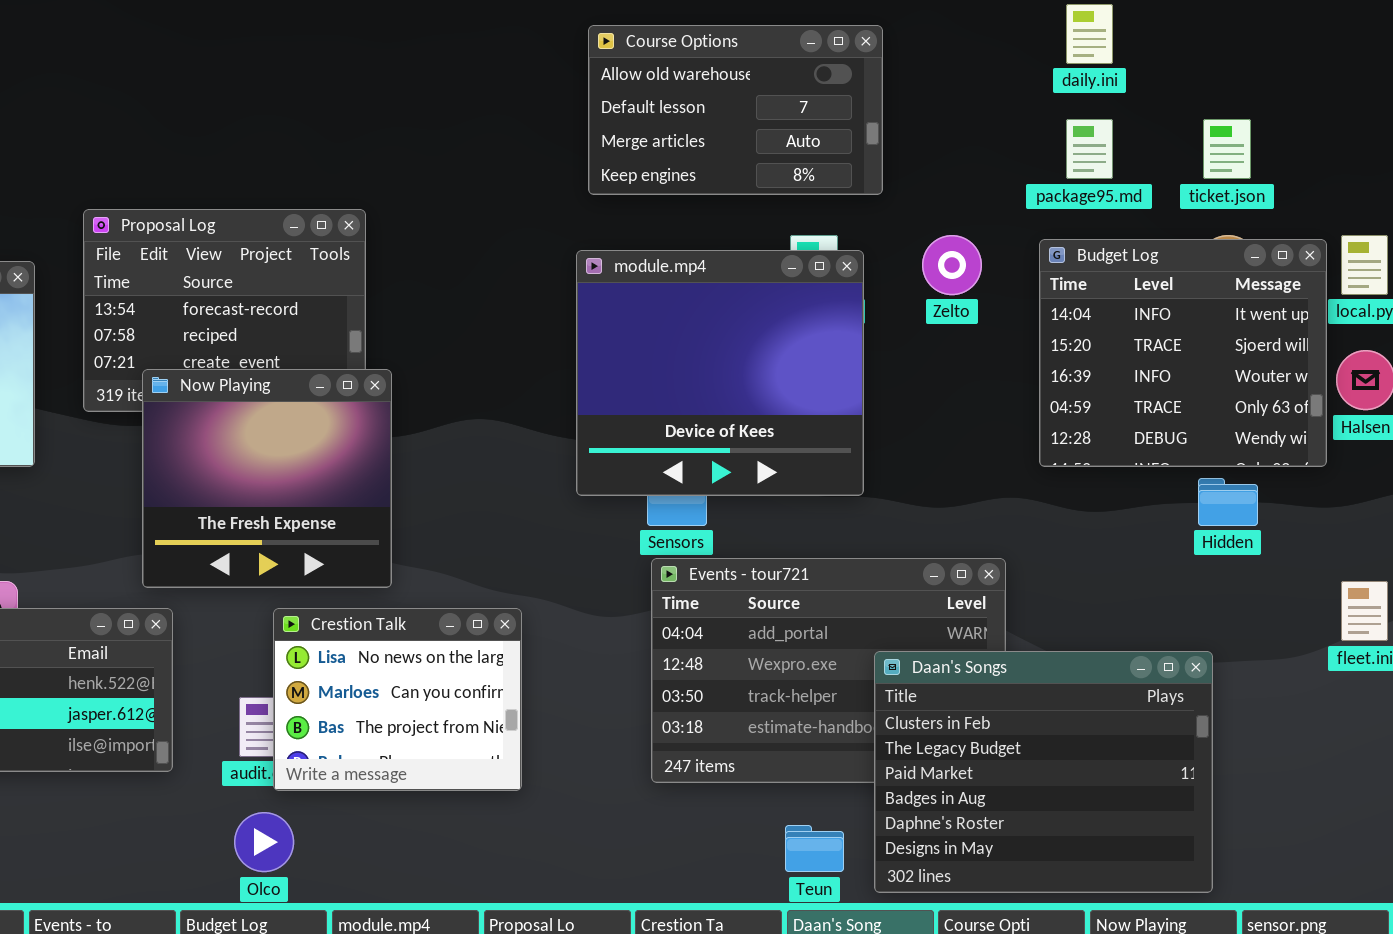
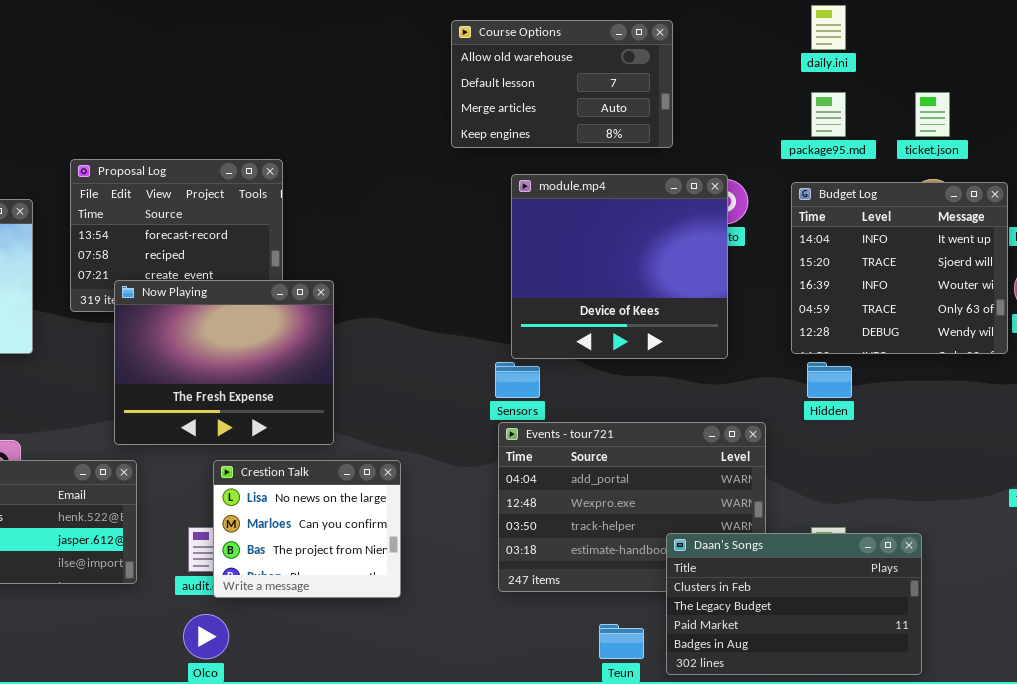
module.mp4: [576,250,864,496] -> [511,174,728,359], moved
Now Playing: [142,369,392,588] -> [114,280,334,445], resized
Hidden: [1198,478,1258,526] -> [807,362,852,398], moved
Daan's Songs: [874,651,1213,893] -> [666,533,922,675], resized

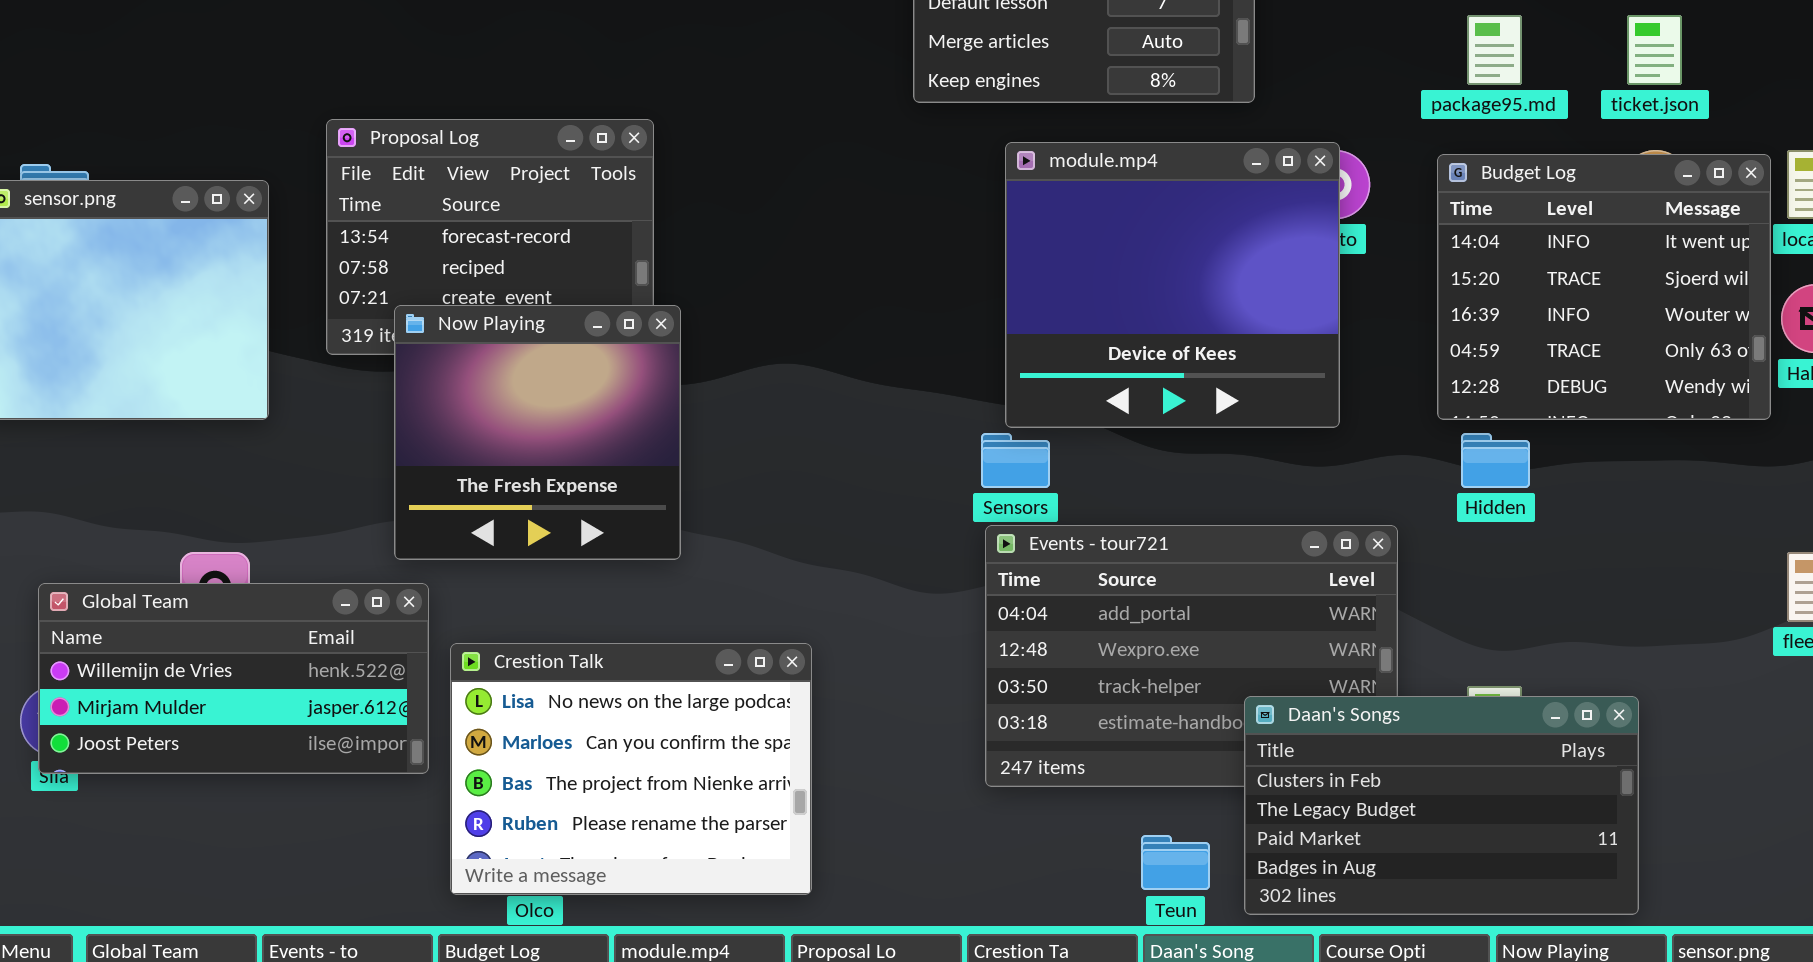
Now Playing: [114,280,334,445] -> [394,305,681,560], resized
Crestion Talk: [213,460,401,598] -> [450,643,812,895], moved, resized

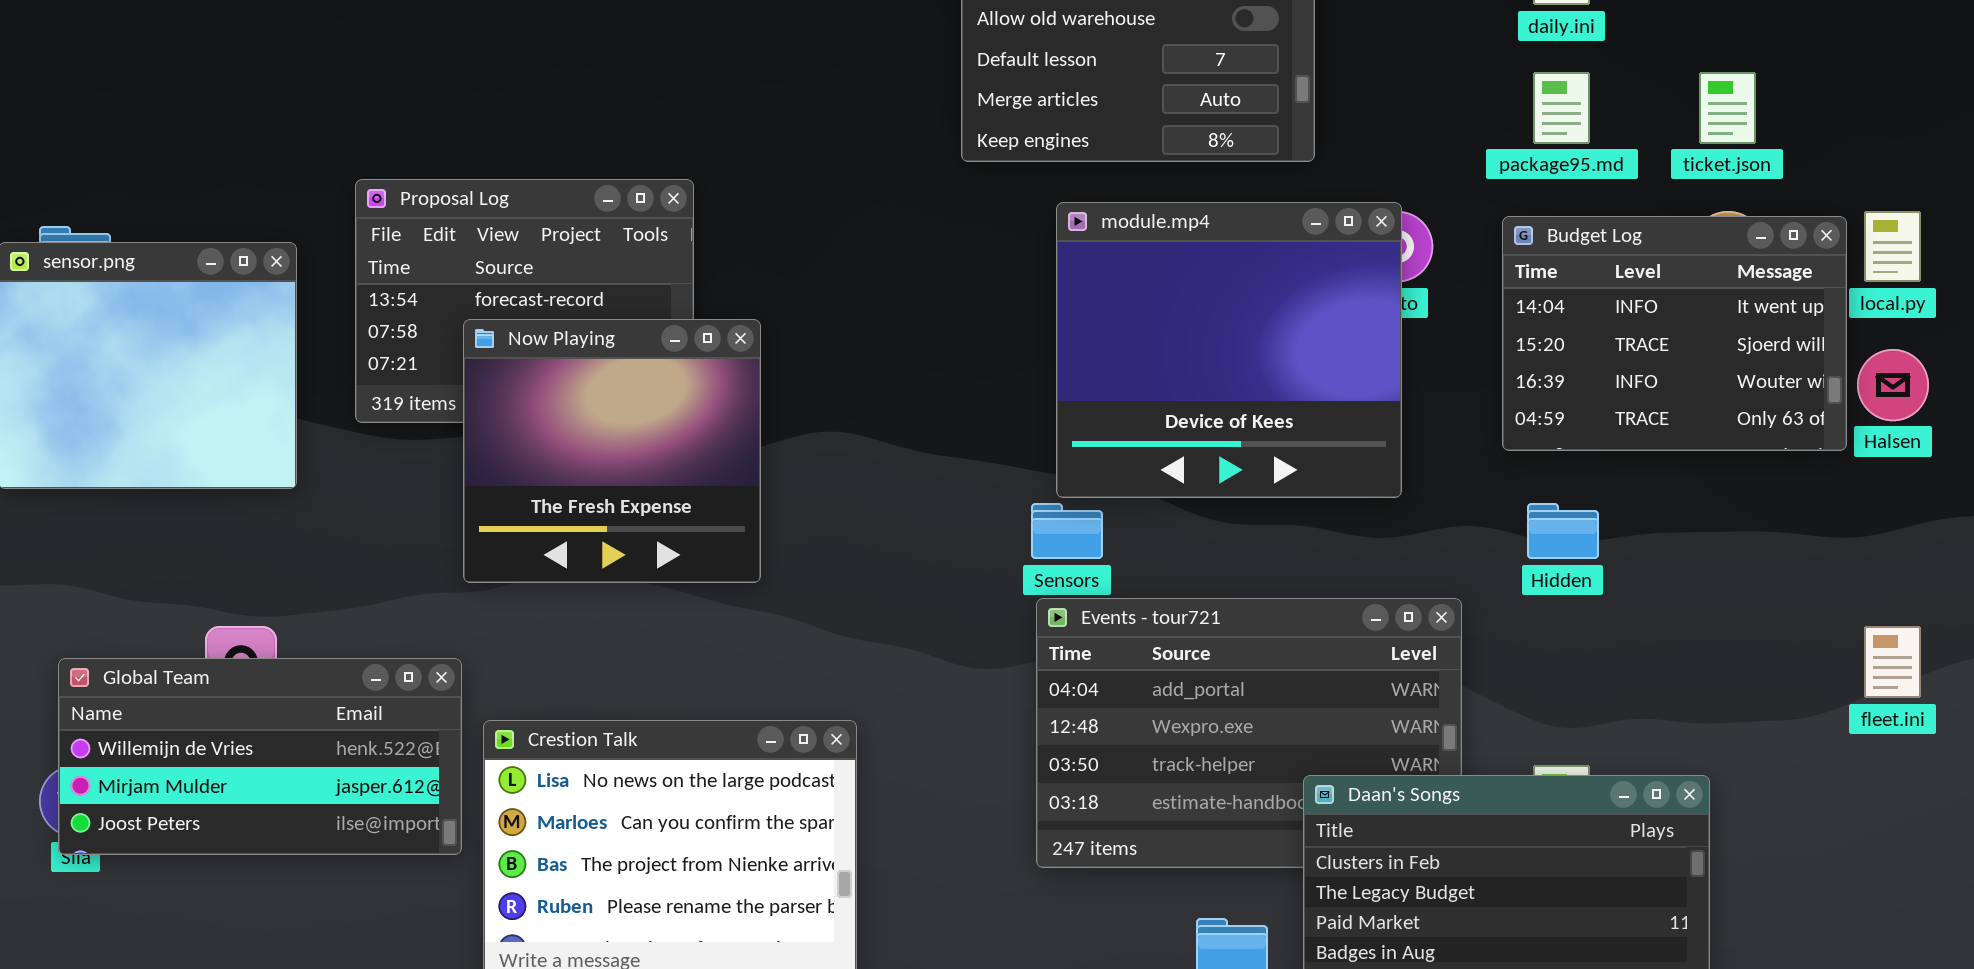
Budget Log: [1437,154,1771,420] -> [1502,216,1847,451], resized
Now Playing: [394,305,681,560] -> [463,319,761,583], moved

